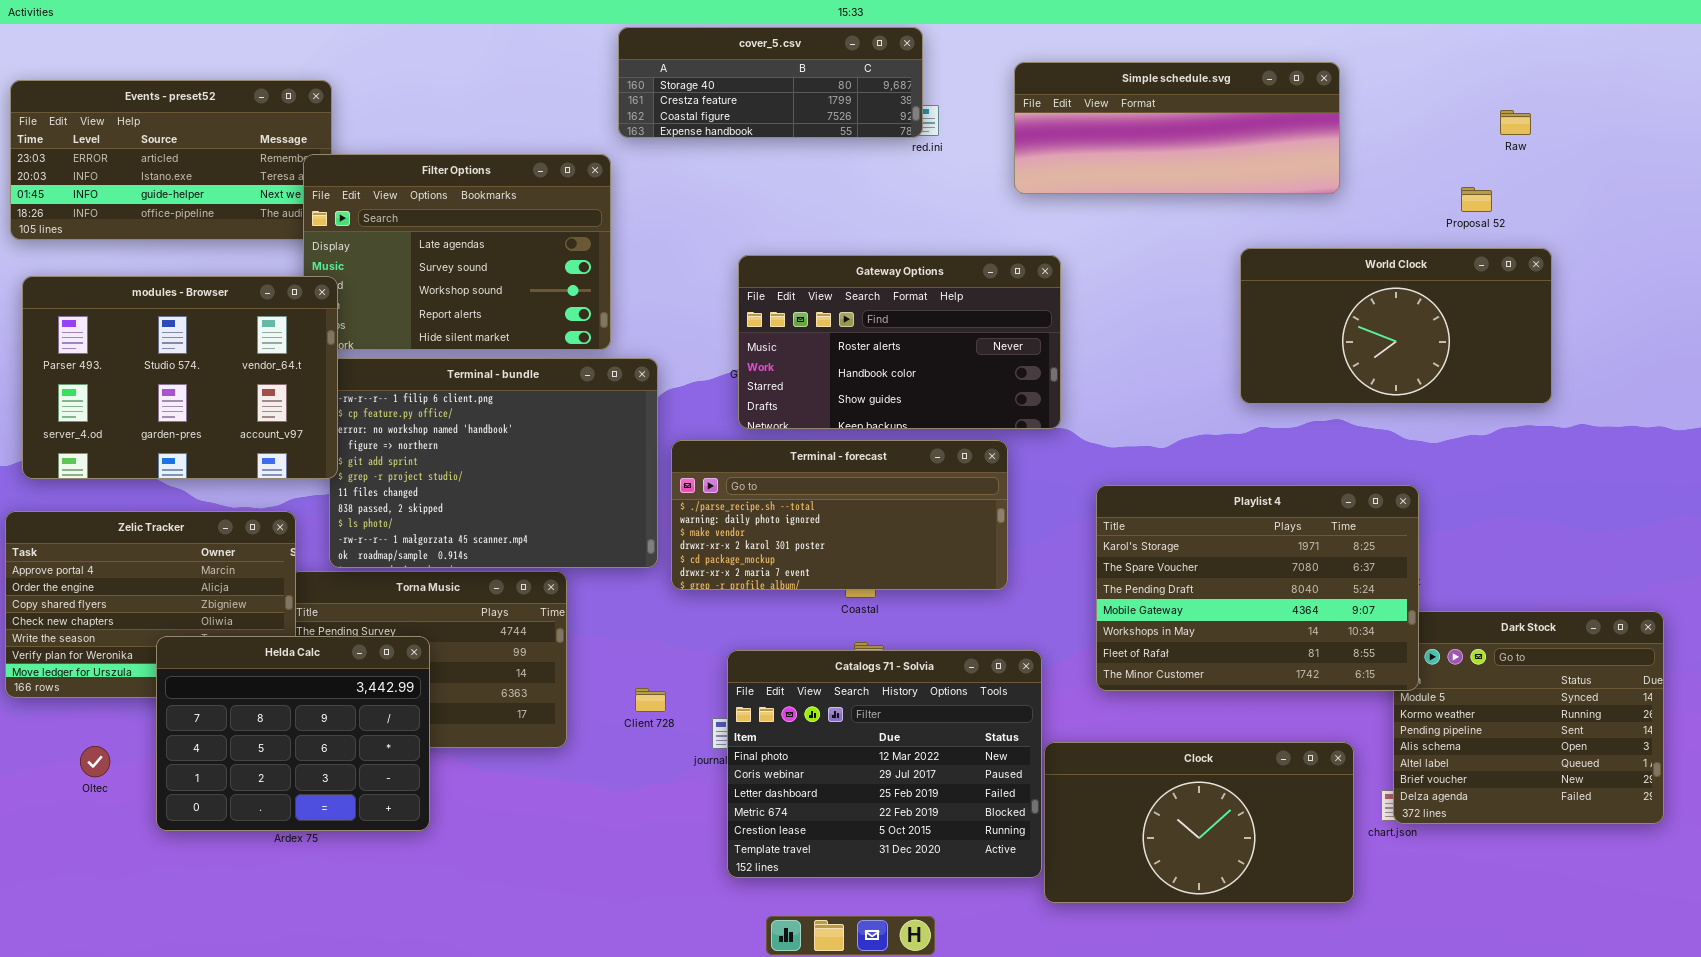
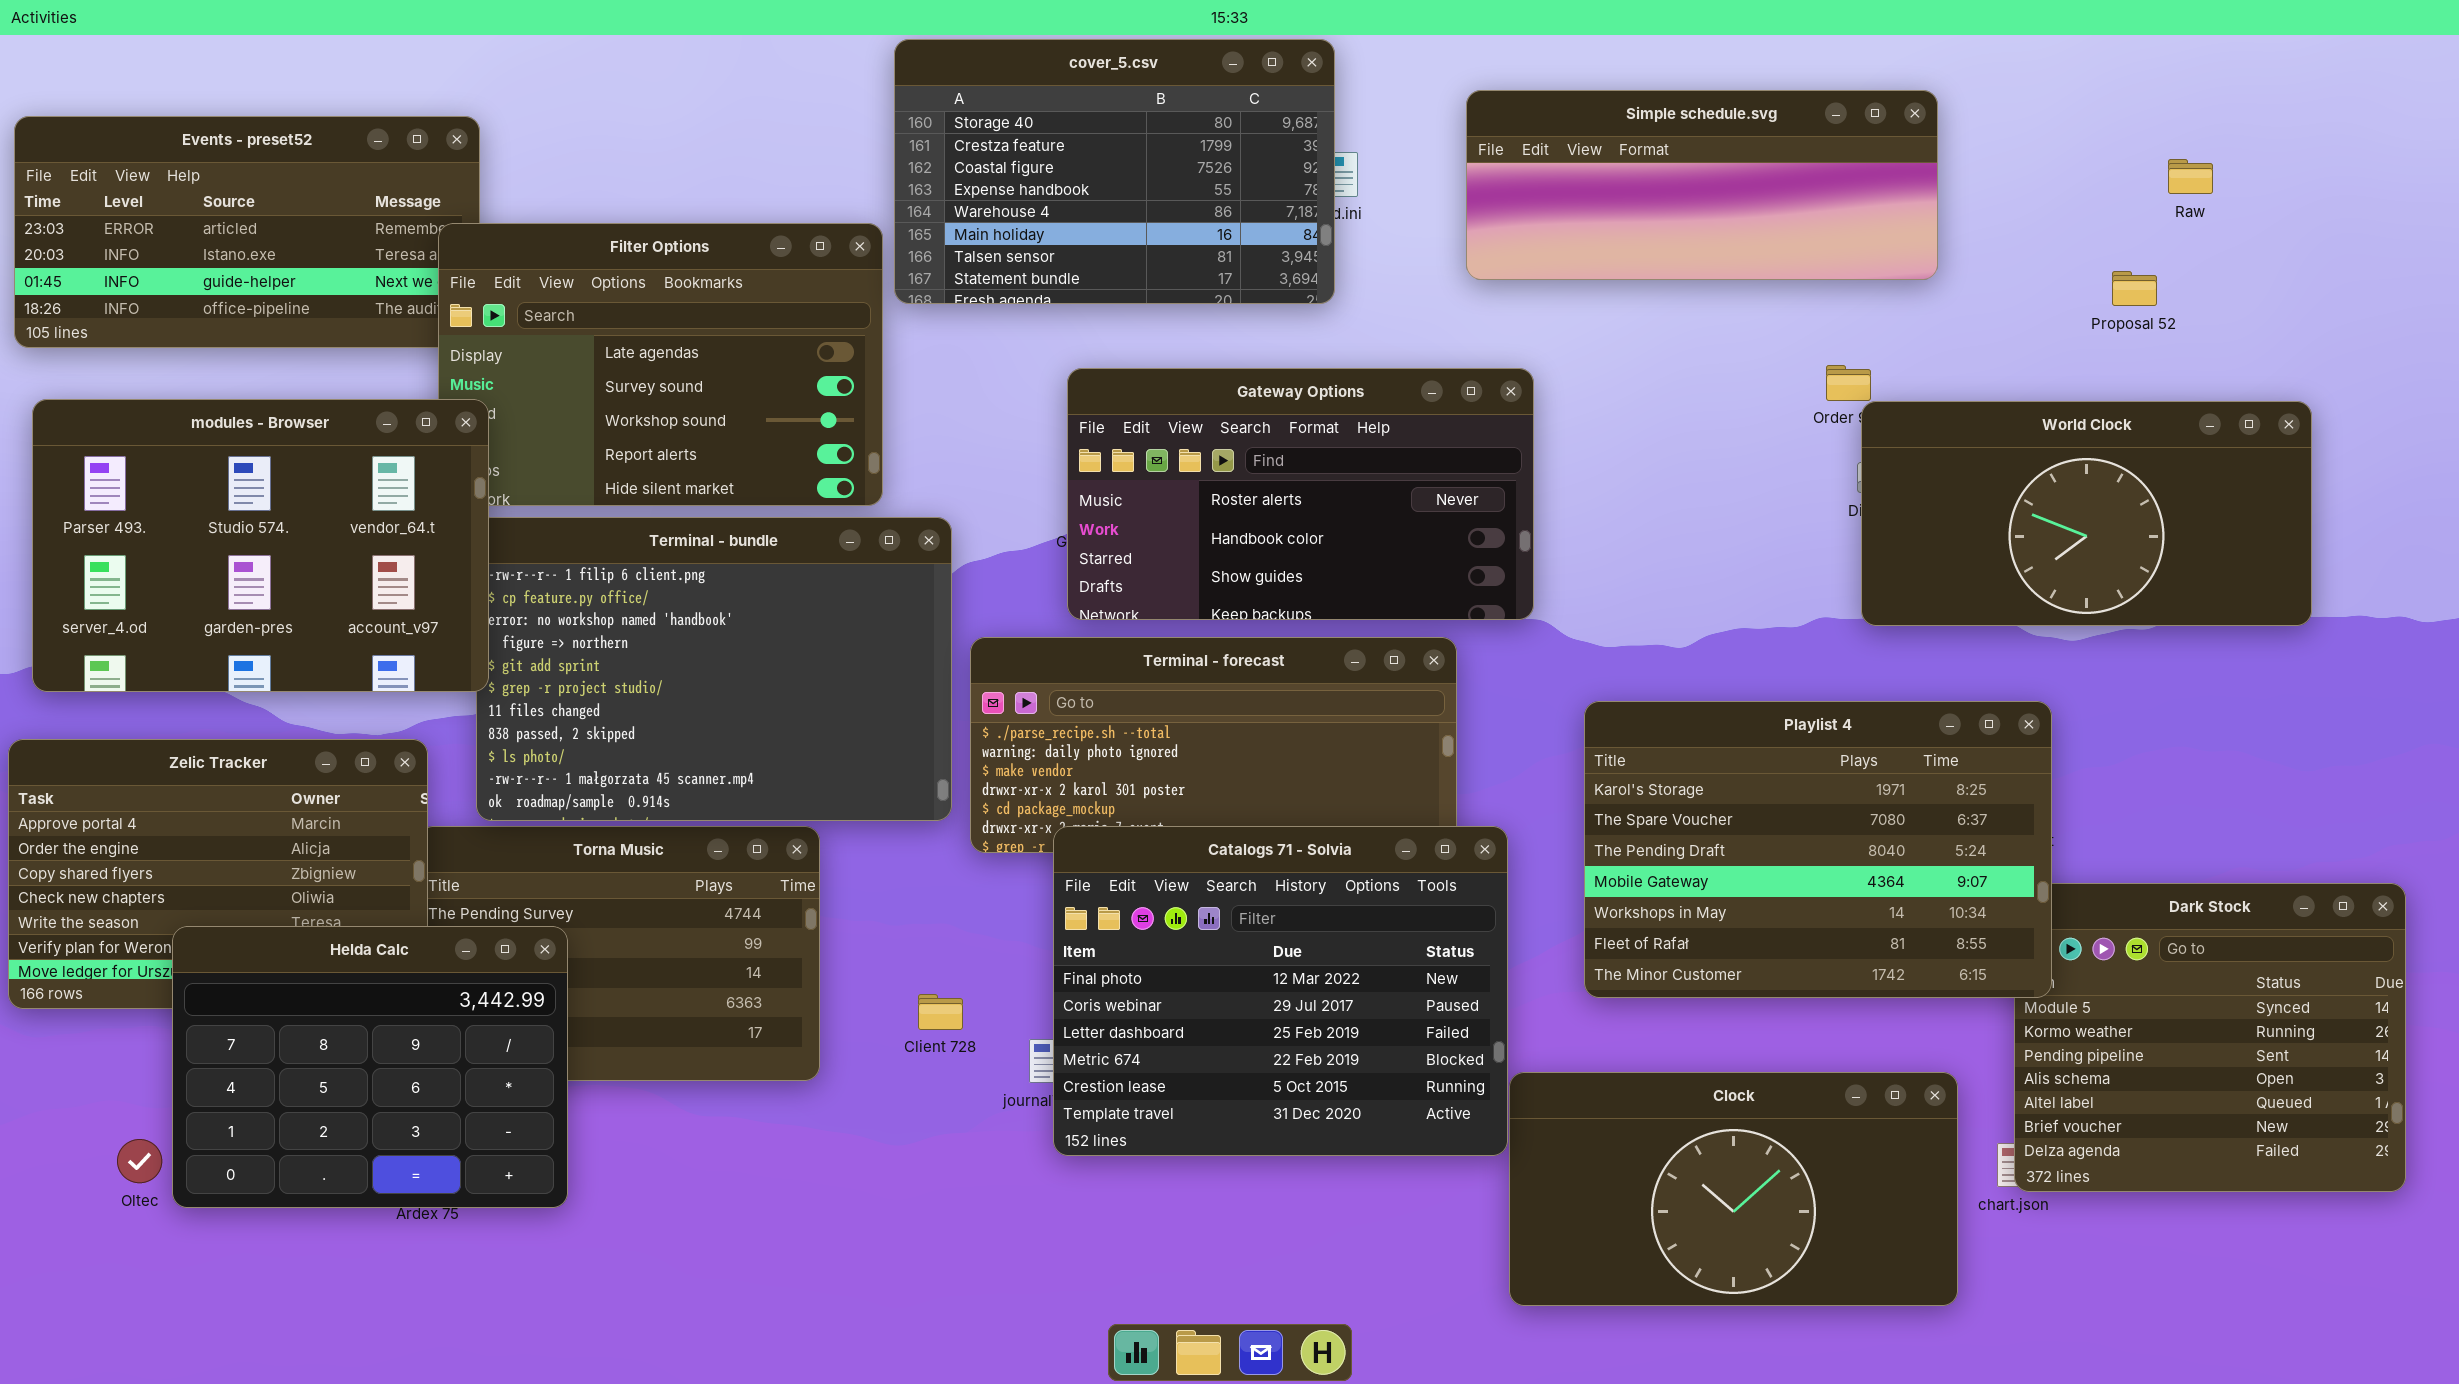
cover_5.csv: [618,27,923,138] -> [894,39,1335,304], resized
World Clock: [1240,248,1552,404] -> [1861,401,2312,626], moved
Helda Calc: [156,636,430,831] -> [172,926,568,1208], moved
Catalogs 71 - Solvia: [727,650,1042,878] -> [1053,826,1508,1156], moved
Oltec: [80,746,110,777] -> [117,1139,162,1183], moved

